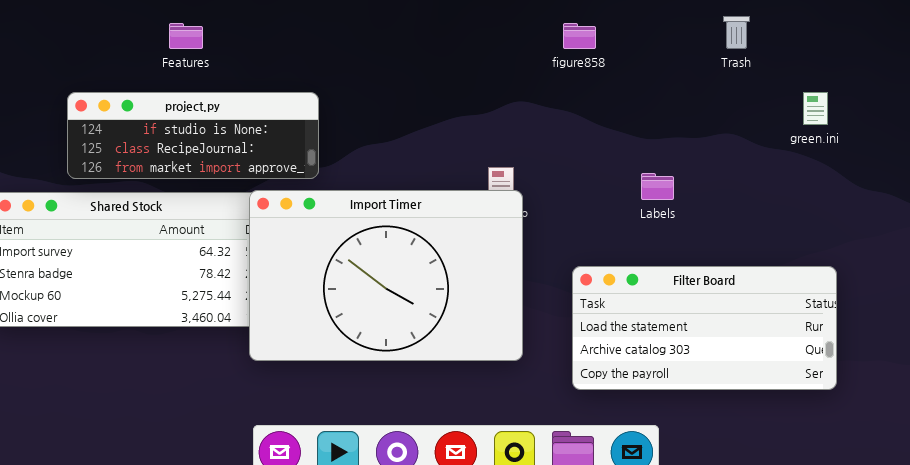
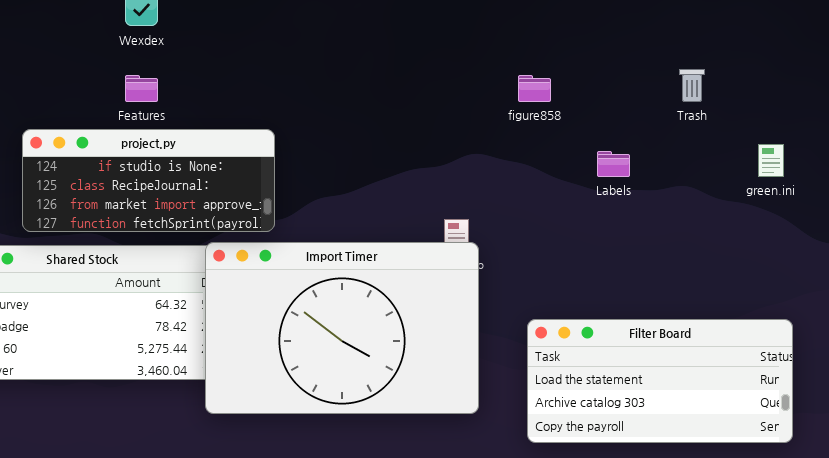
project.py: [67,92,319,179] -> [22,129,275,232], resized
Labels: [641,173,674,200] -> [597,151,630,177], moved

